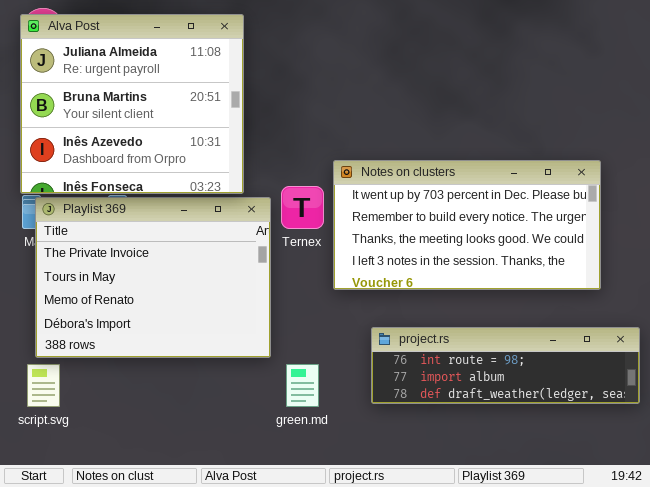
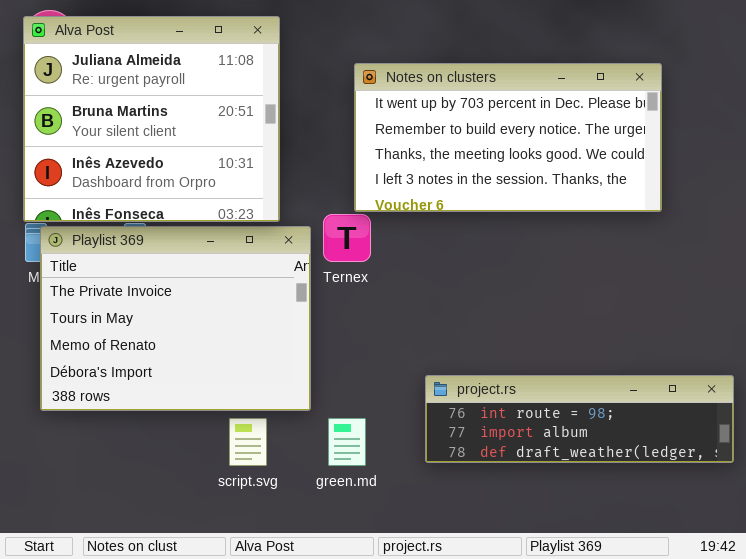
Notes on clusters: [333,160,601,290] -> [354,63,662,212], moved
script.svg: [27,364,60,407] -> [229,418,267,466], moved

